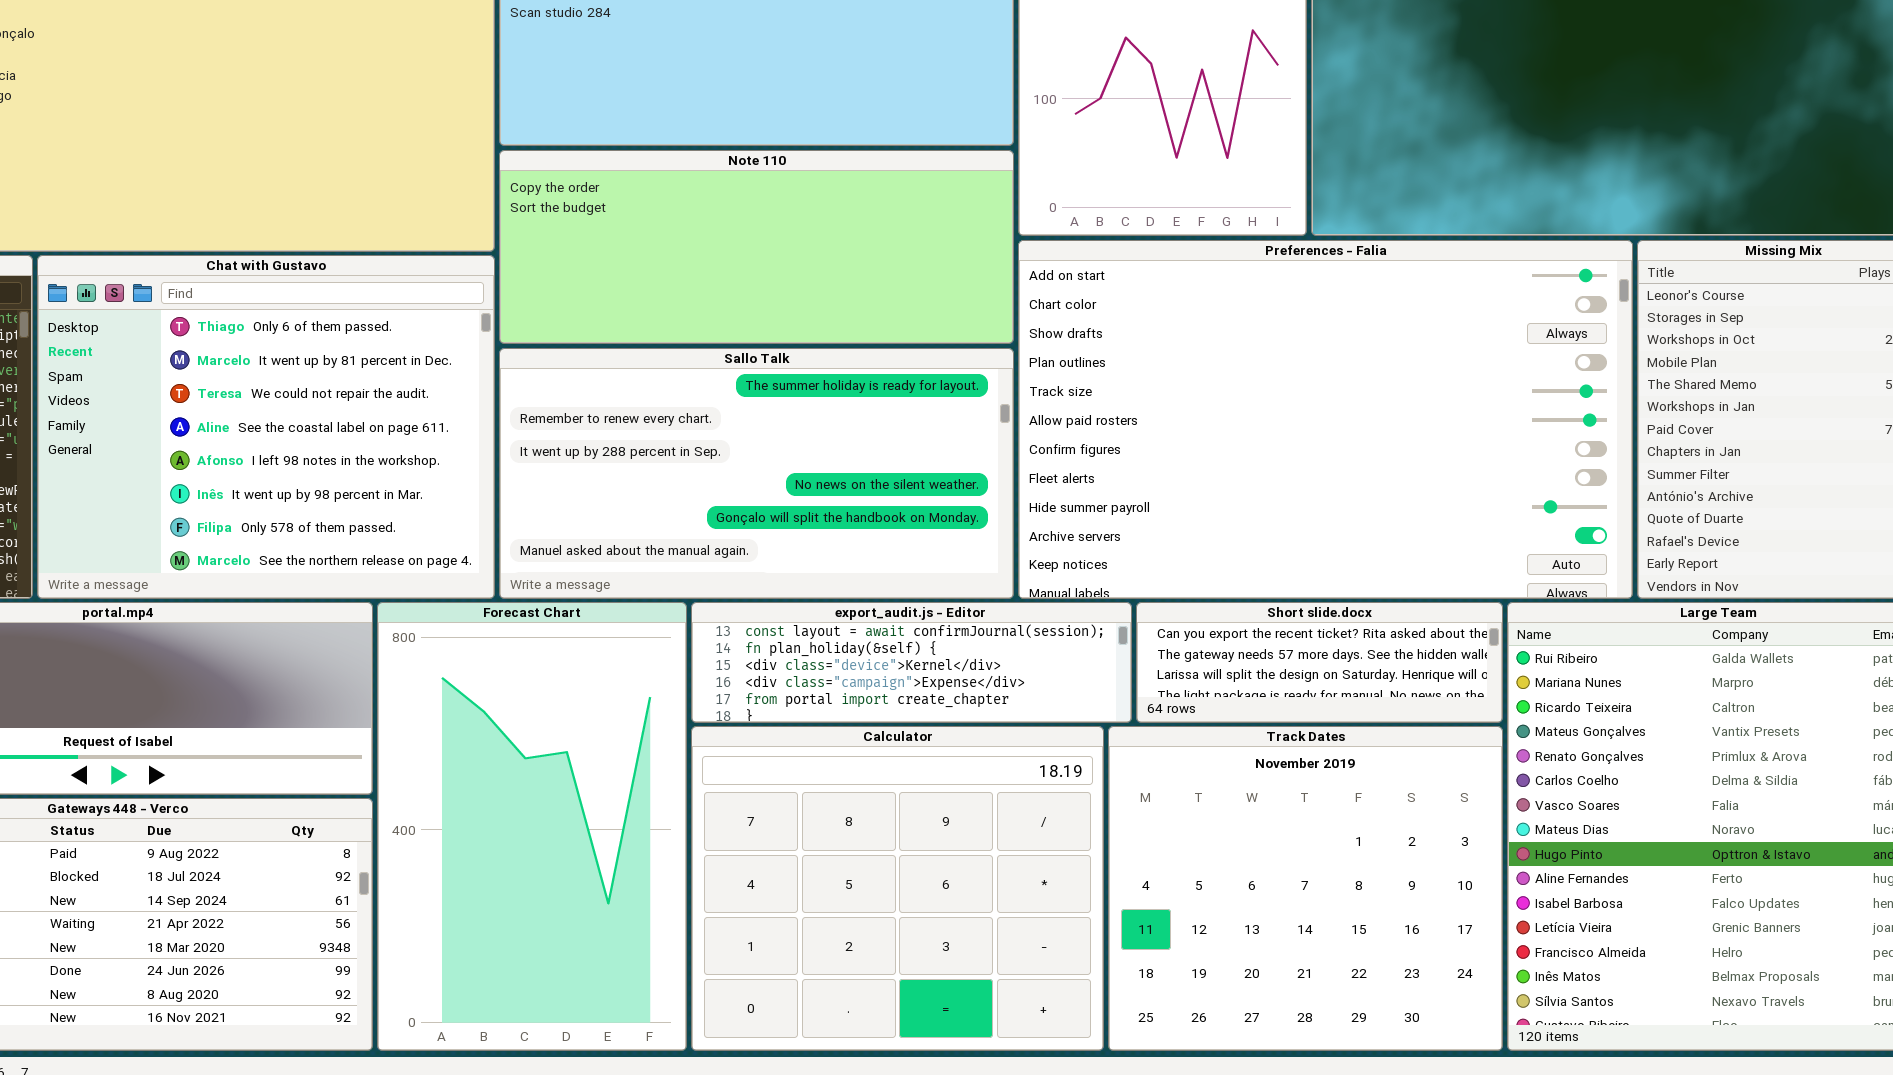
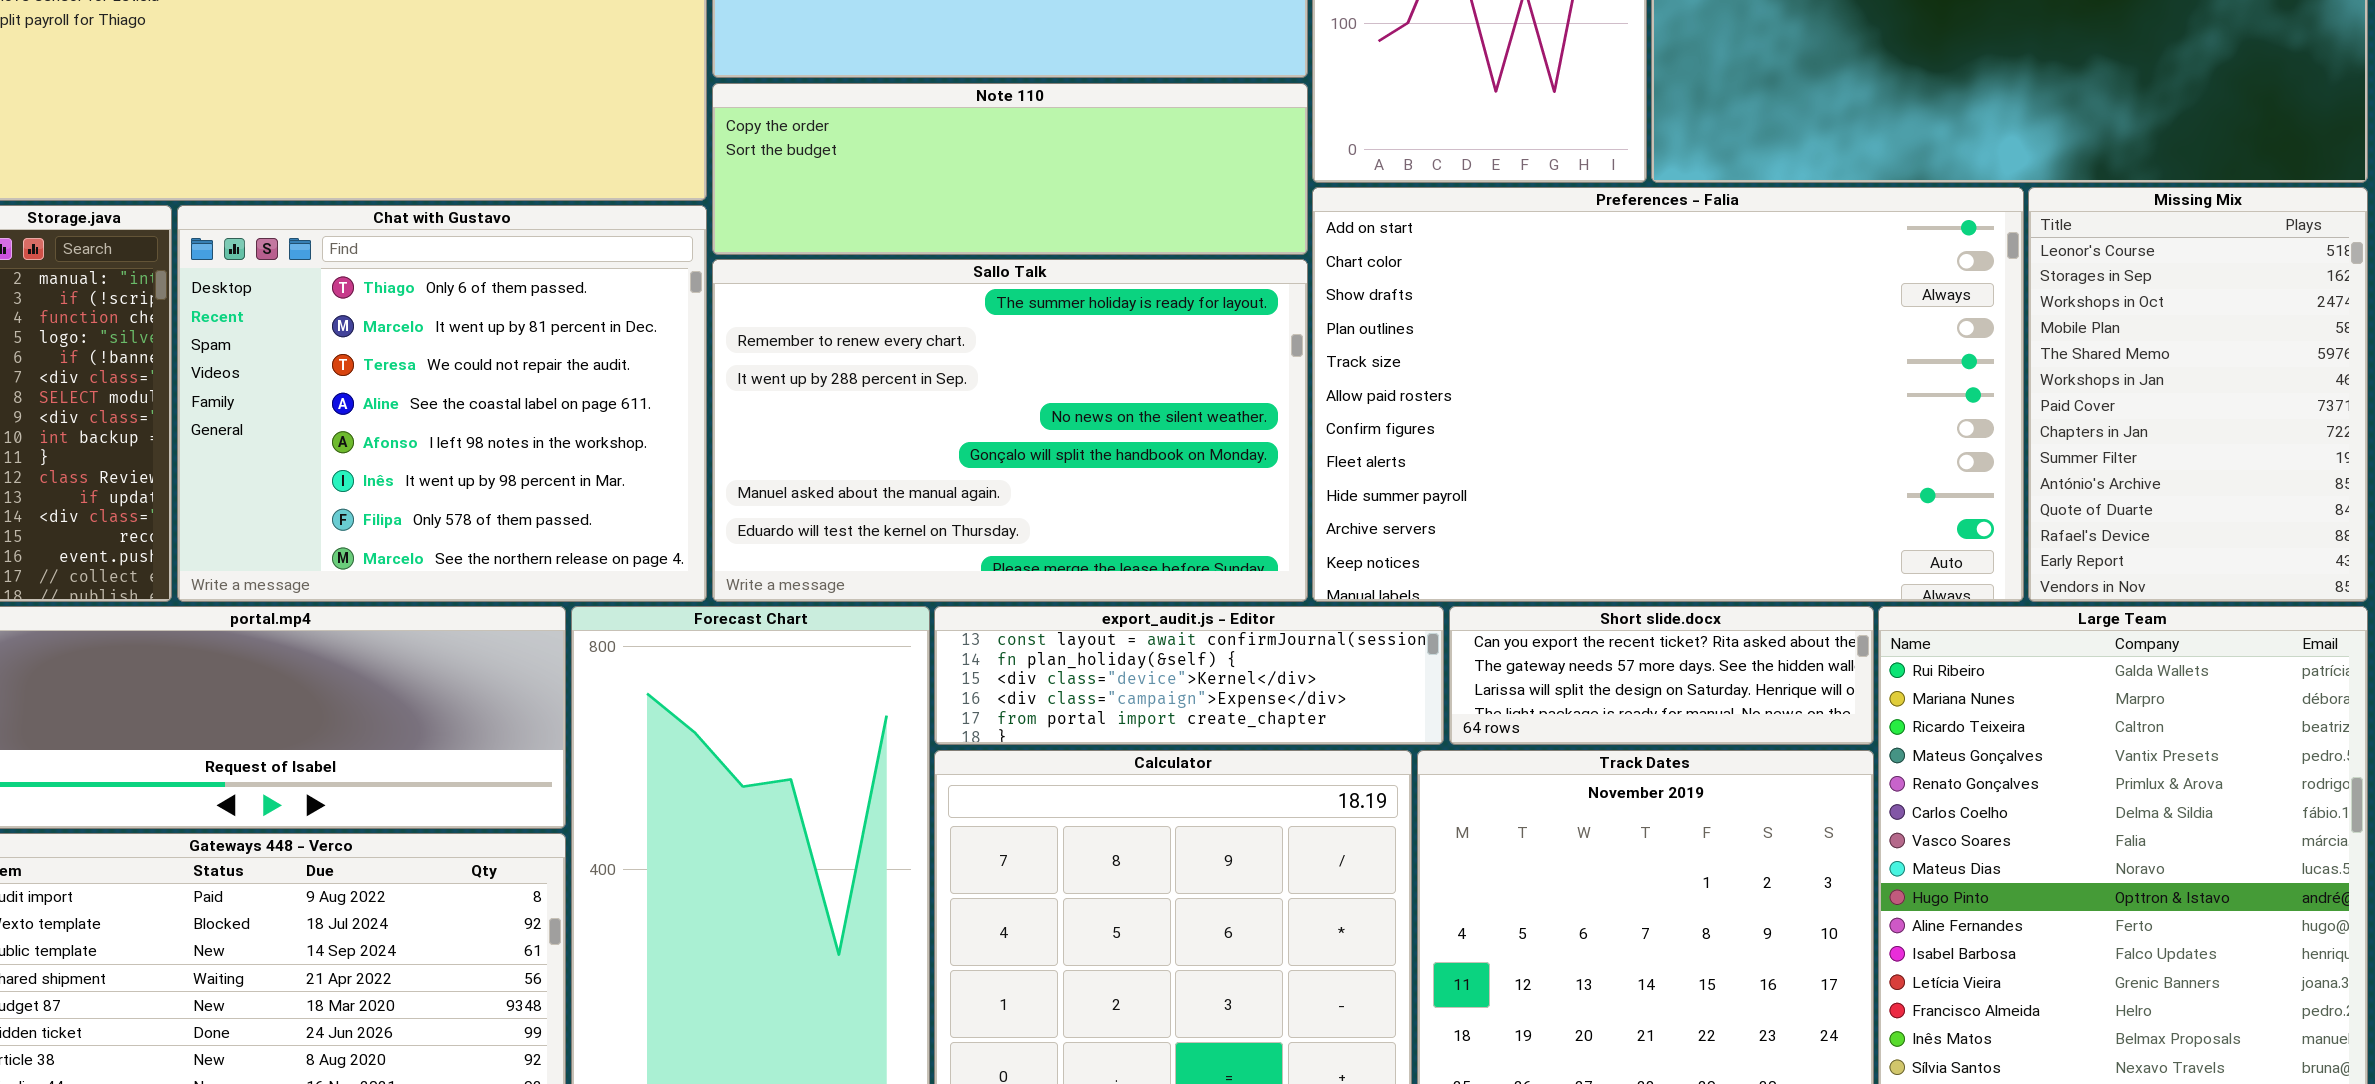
Note 110: [499,150,1014,344] -> [712,83,1308,255], resized
Sallo Talk: [499,348,1014,599] -> [712,259,1308,602], resized

